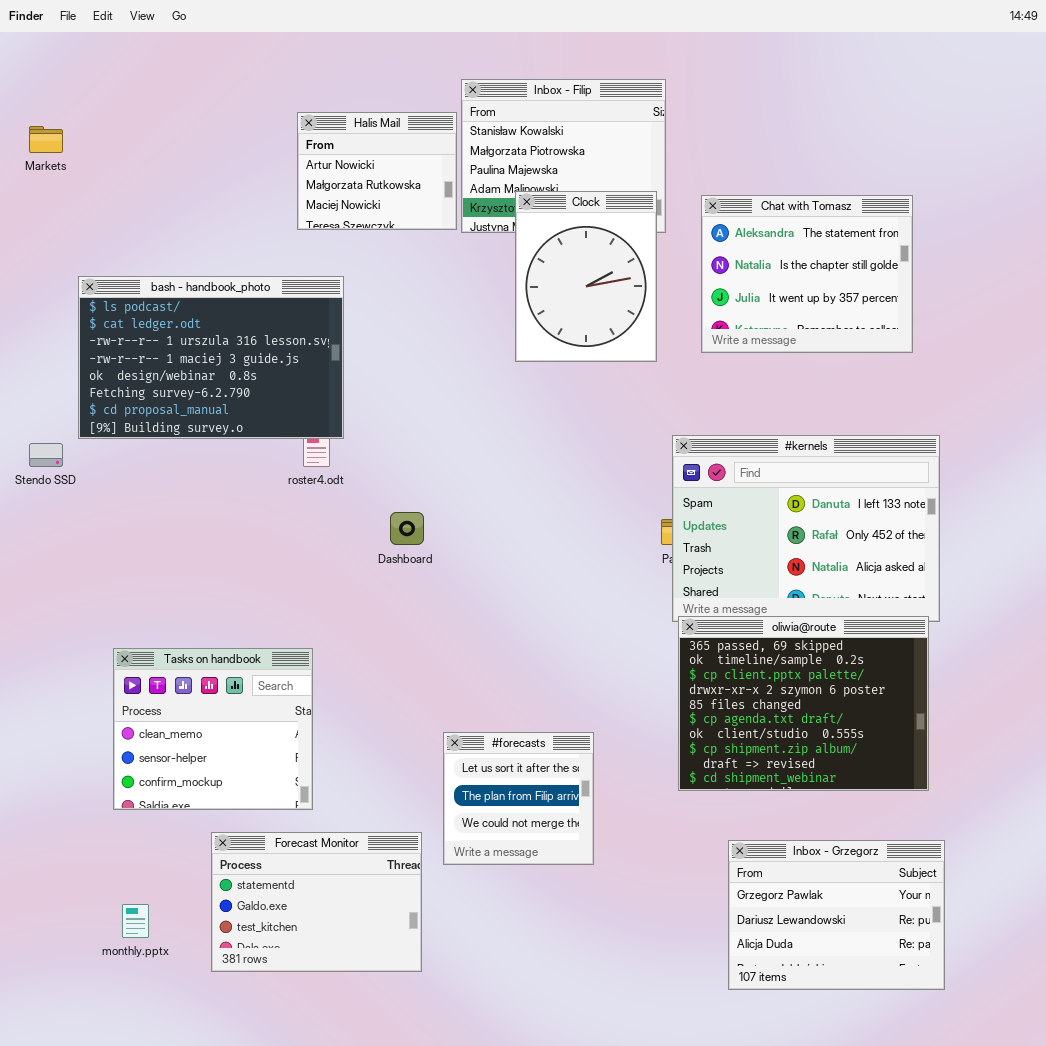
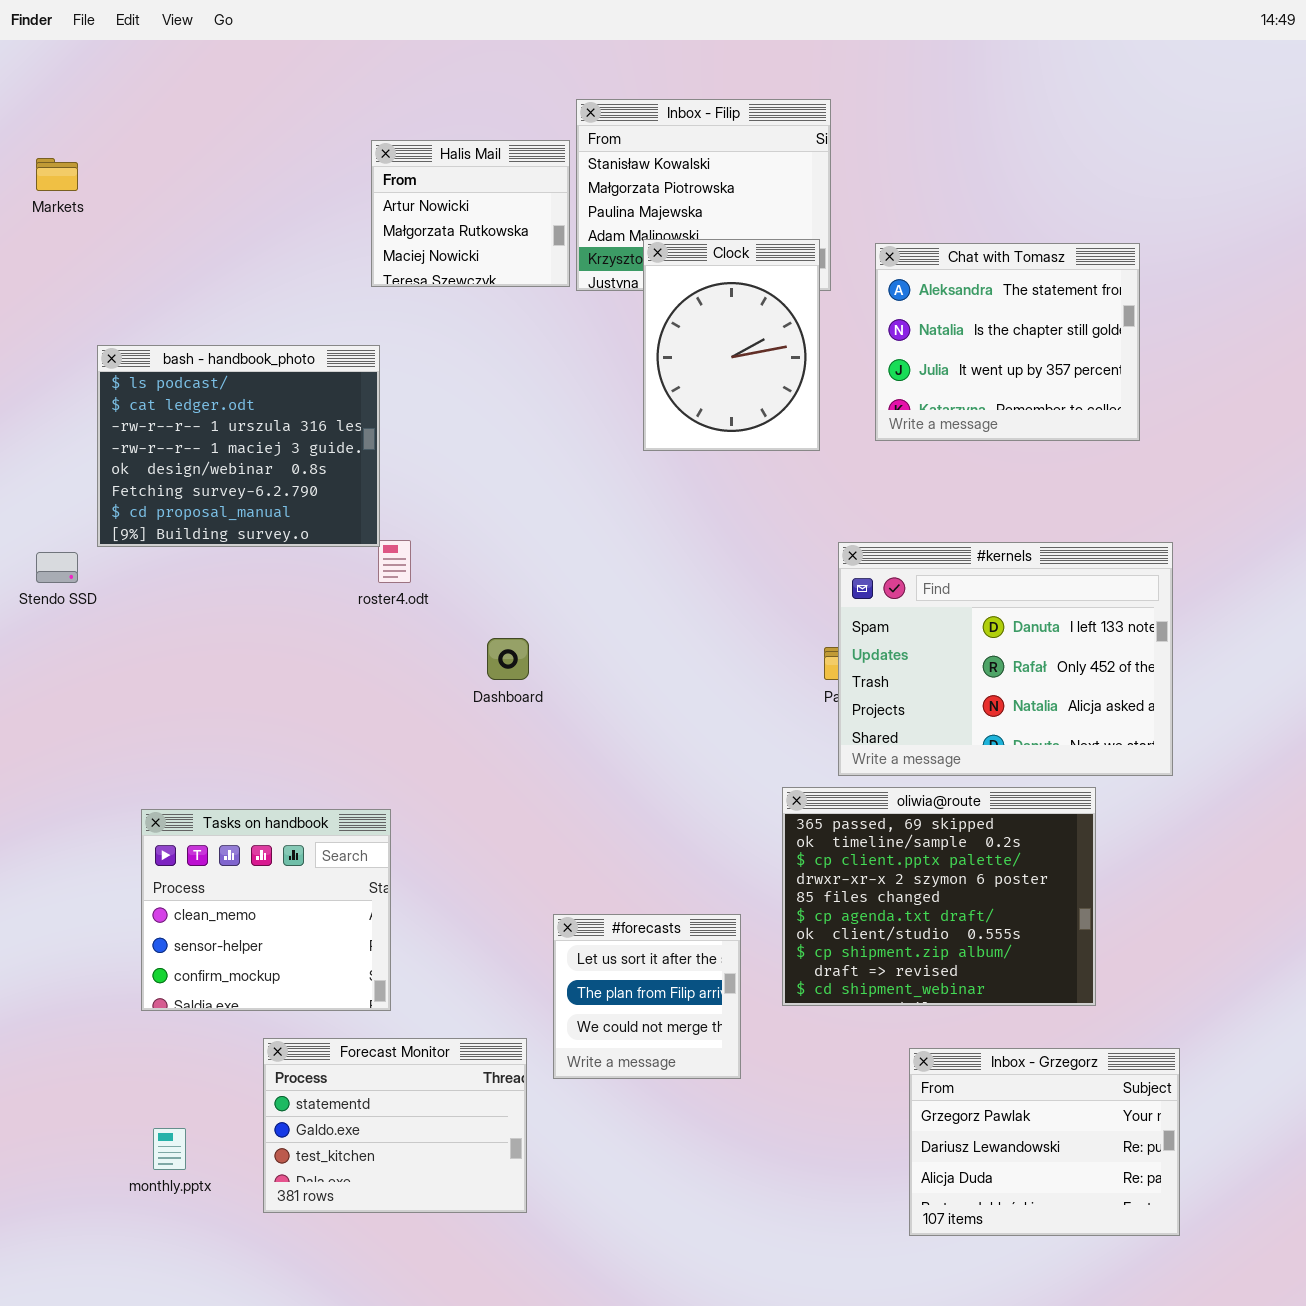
bash - handbook_photo: [78,276,344,439] -> [97,345,380,547], resized
oliwia@route: [678,616,929,791] -> [782,787,1096,1006], moved

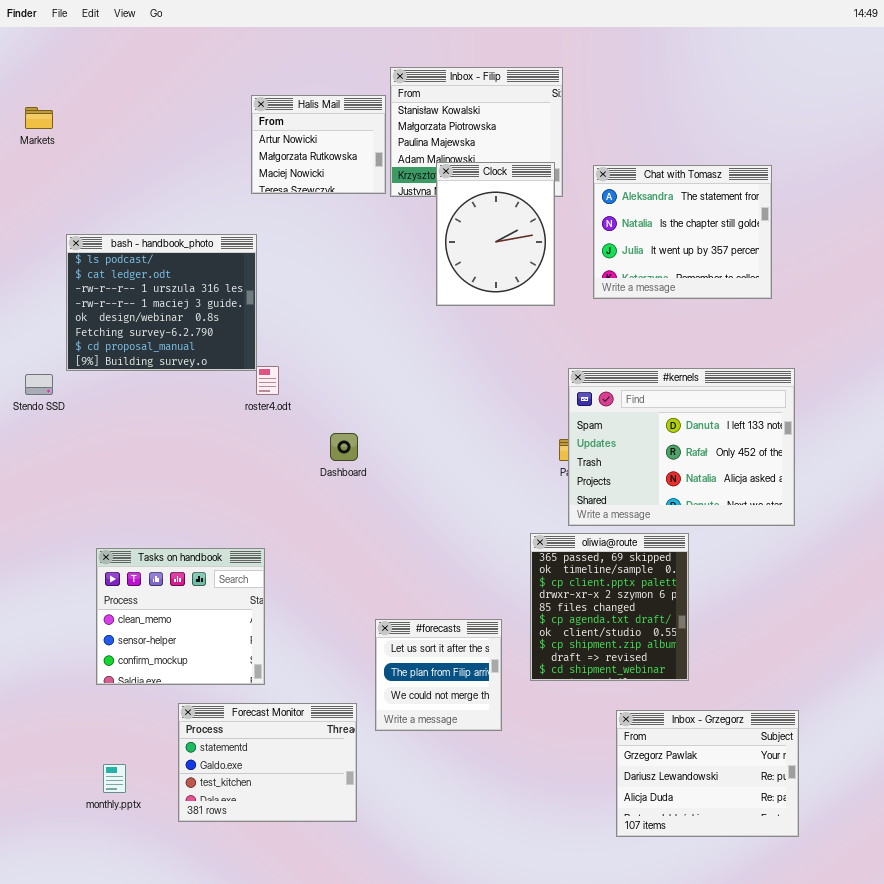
oliwia@route: [782,787,1096,1006] -> [530,533,689,681], resized

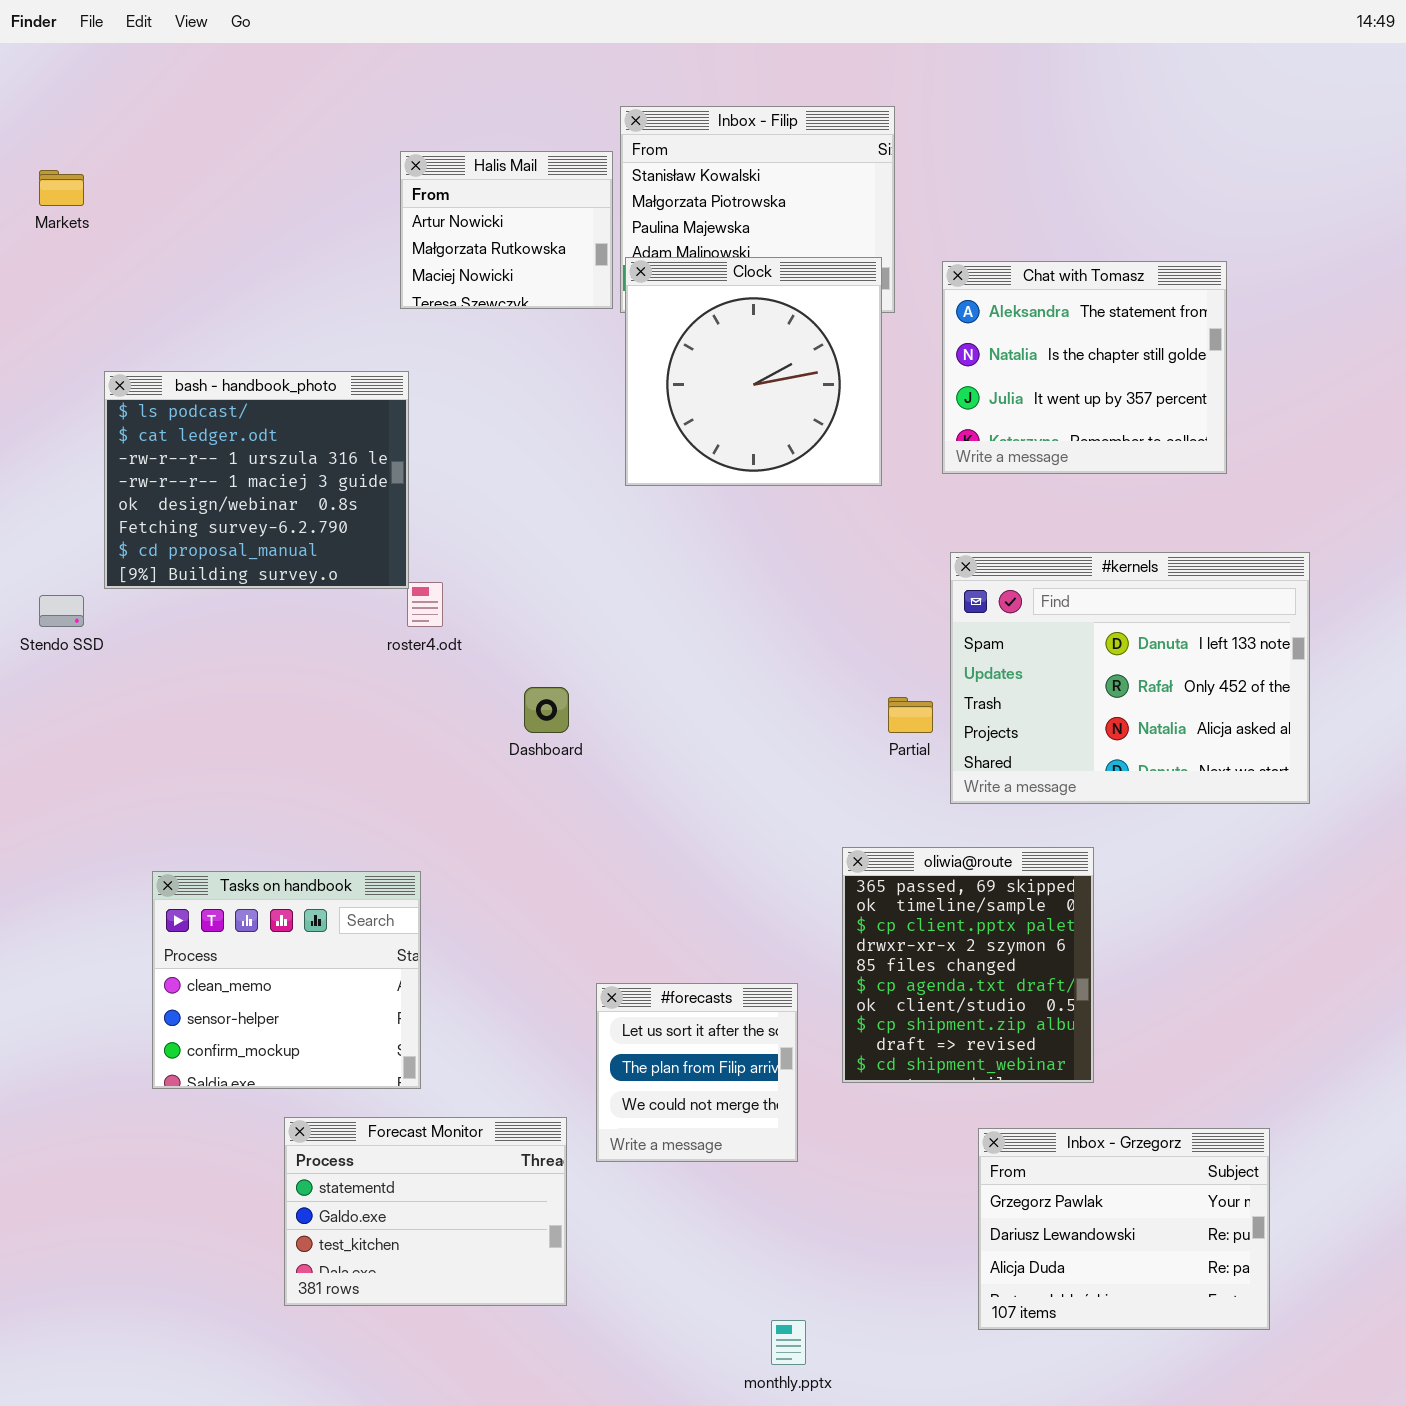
Clock: [436,162,555,306] -> [625,257,882,486], resized
#kernels: [568,368,795,526] -> [950,552,1310,804], moved
monthly.pptx: [103,764,126,793] -> [771,1320,806,1365], moved

